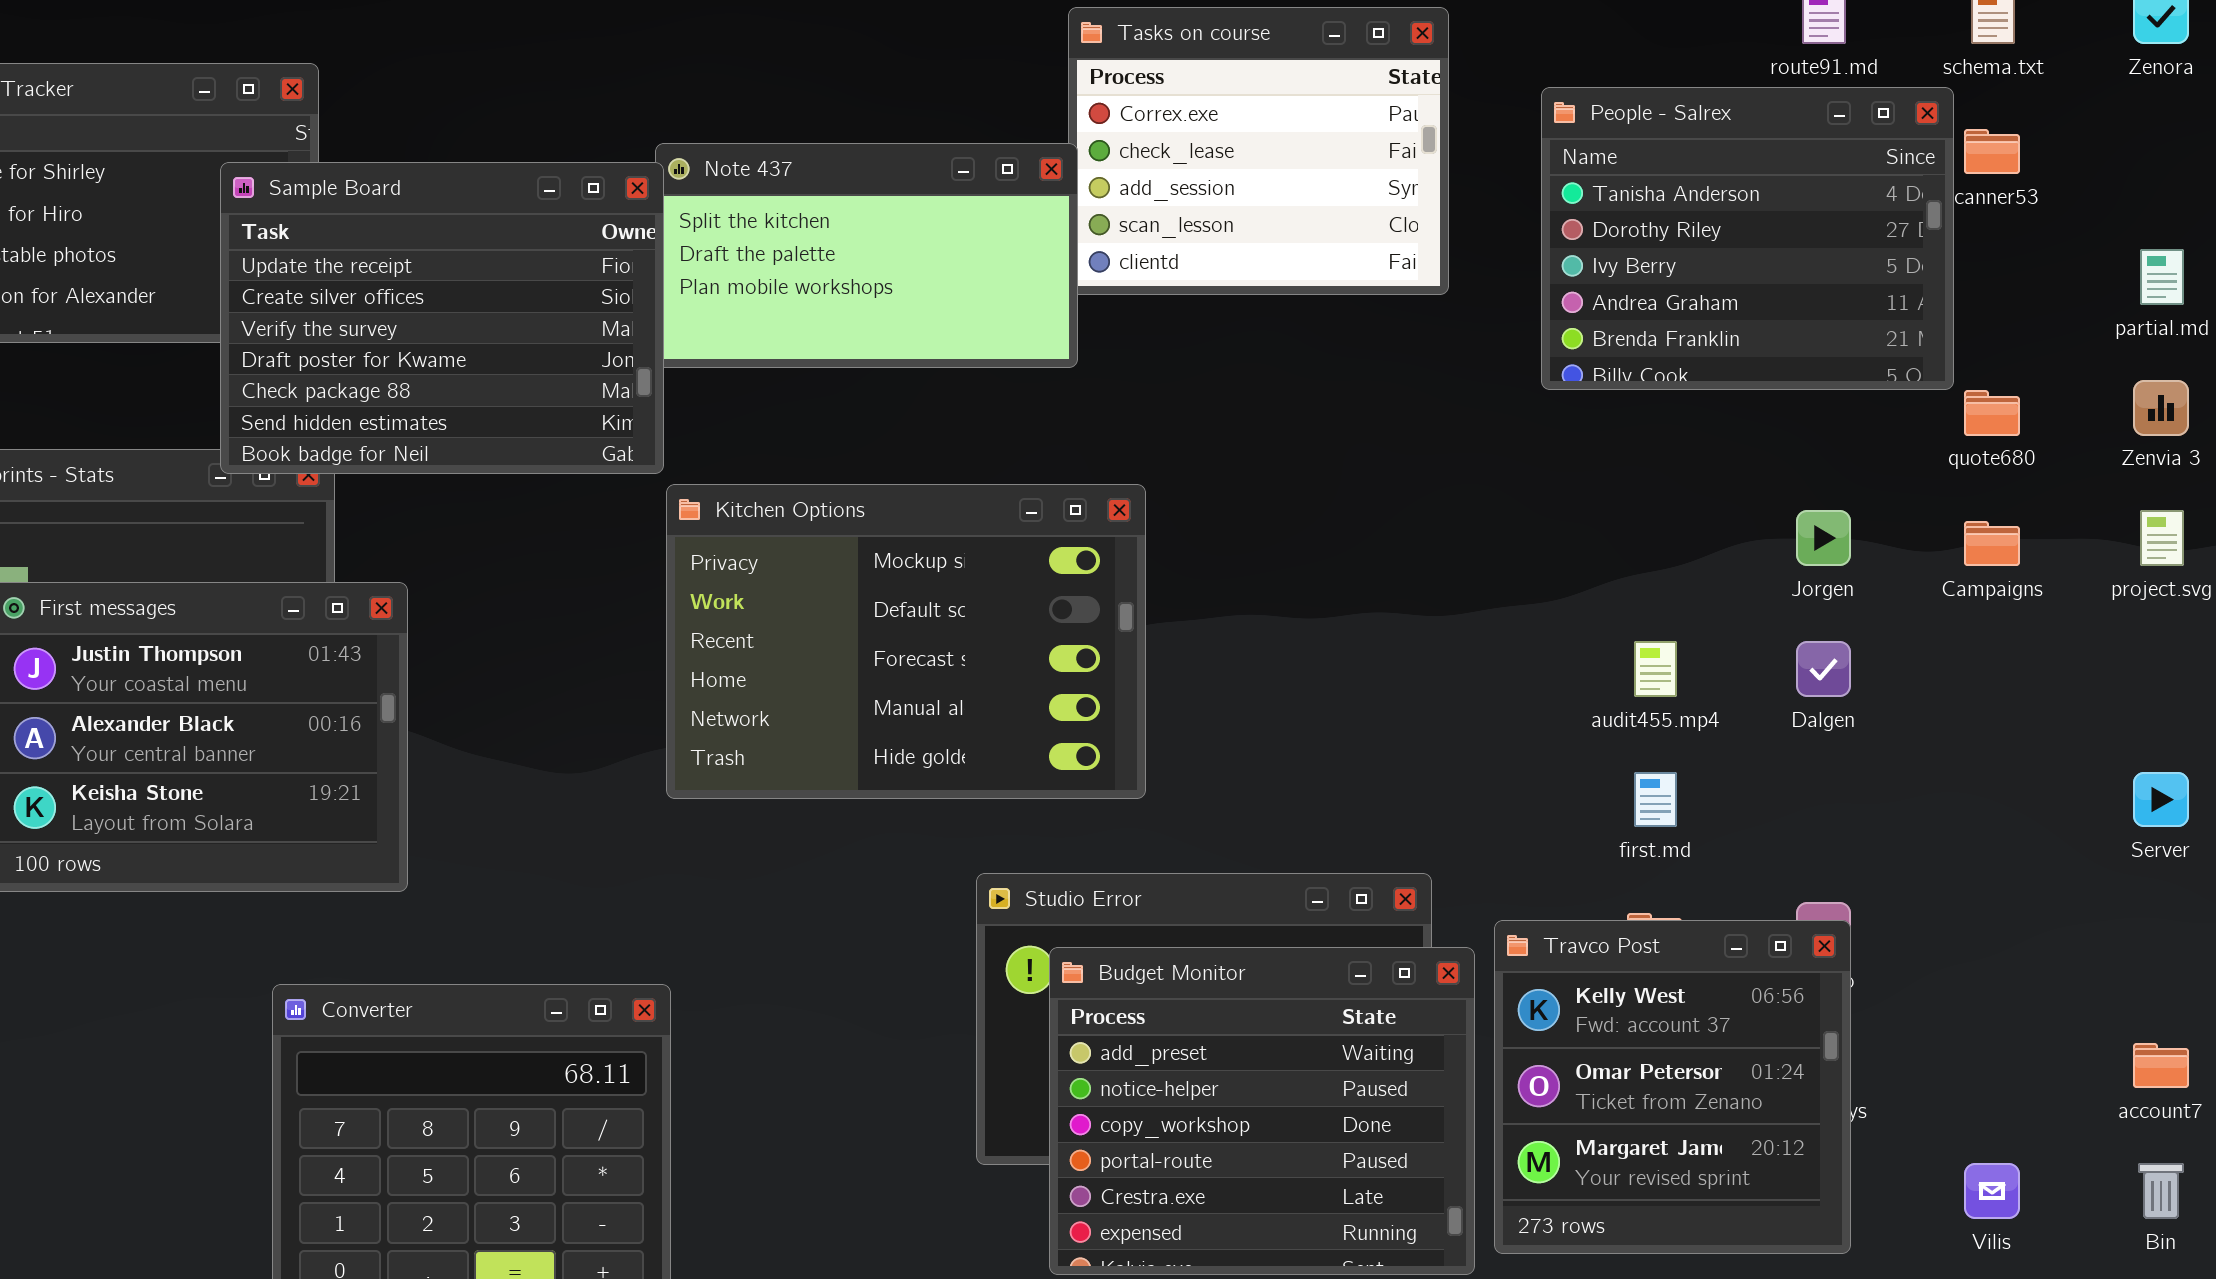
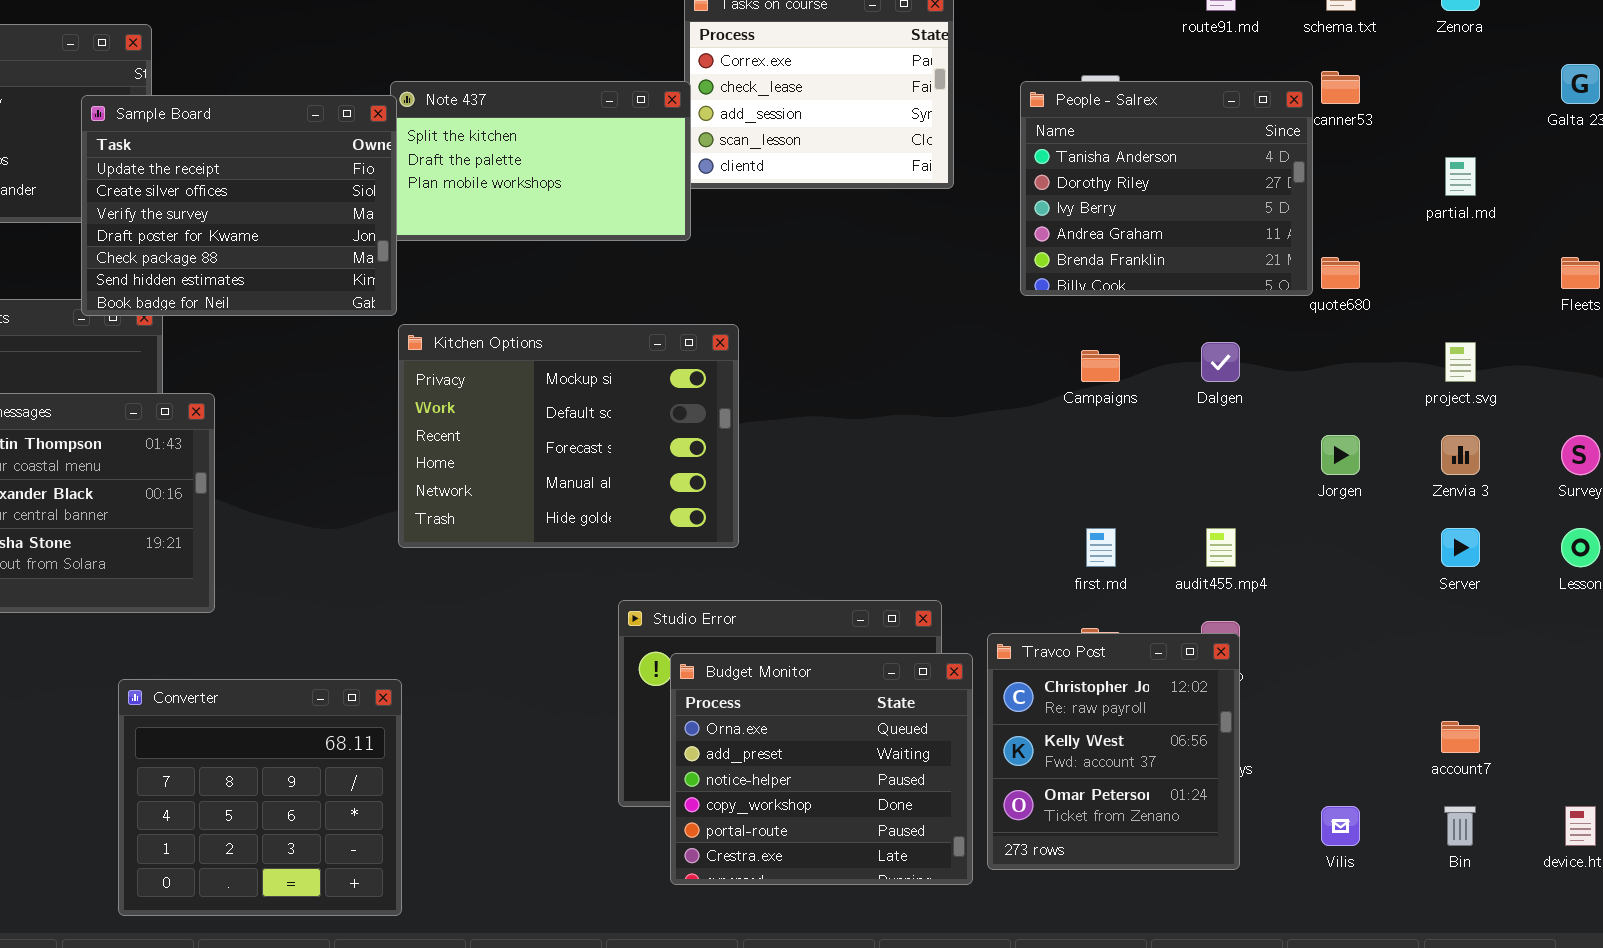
People - Salrex: [1541,87,1954,390] -> [1020,81,1313,296], moved
Zenvia 3: [2133,380,2189,436] -> [1441,435,1480,475], moved
Jorgen: [1796,510,1851,566] -> [1321,435,1360,475], moved
Campaigns: [1964,521,2020,566] -> [1081,350,1120,382], moved
audit455.mp4: [1634,641,1677,697] -> [1206,528,1236,567], moved
Dalgen: [1796,641,1851,697] -> [1201,342,1240,382], moved
Travco Post: [1494,920,1851,1254] -> [987,633,1240,870], scrolled up 1 row
Budget Monitor: [1049,947,1475,1275] -> [670,653,973,885], scrolled up 1 row

